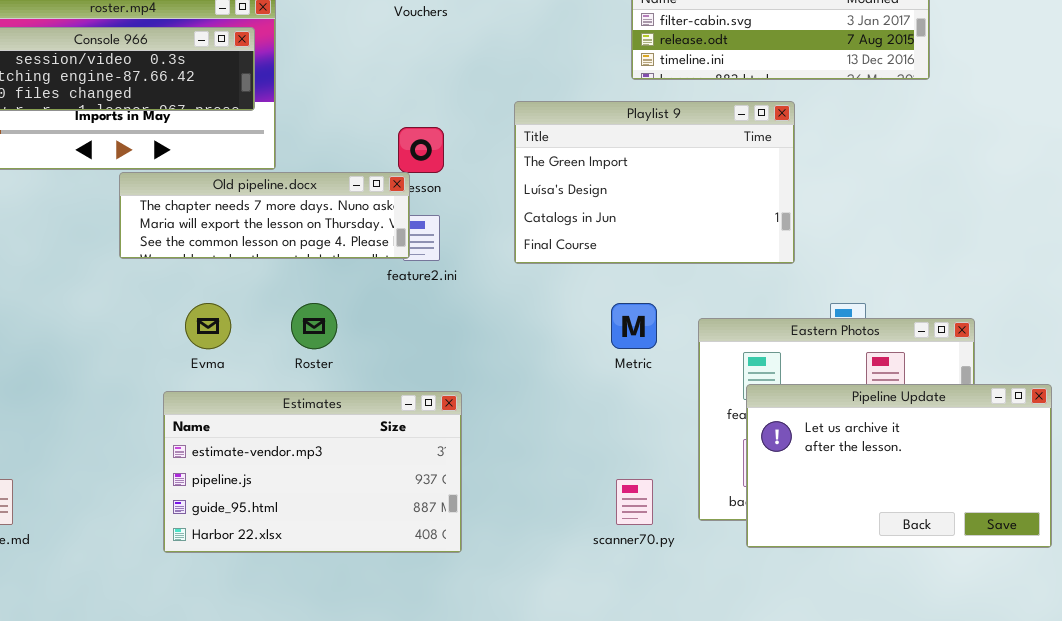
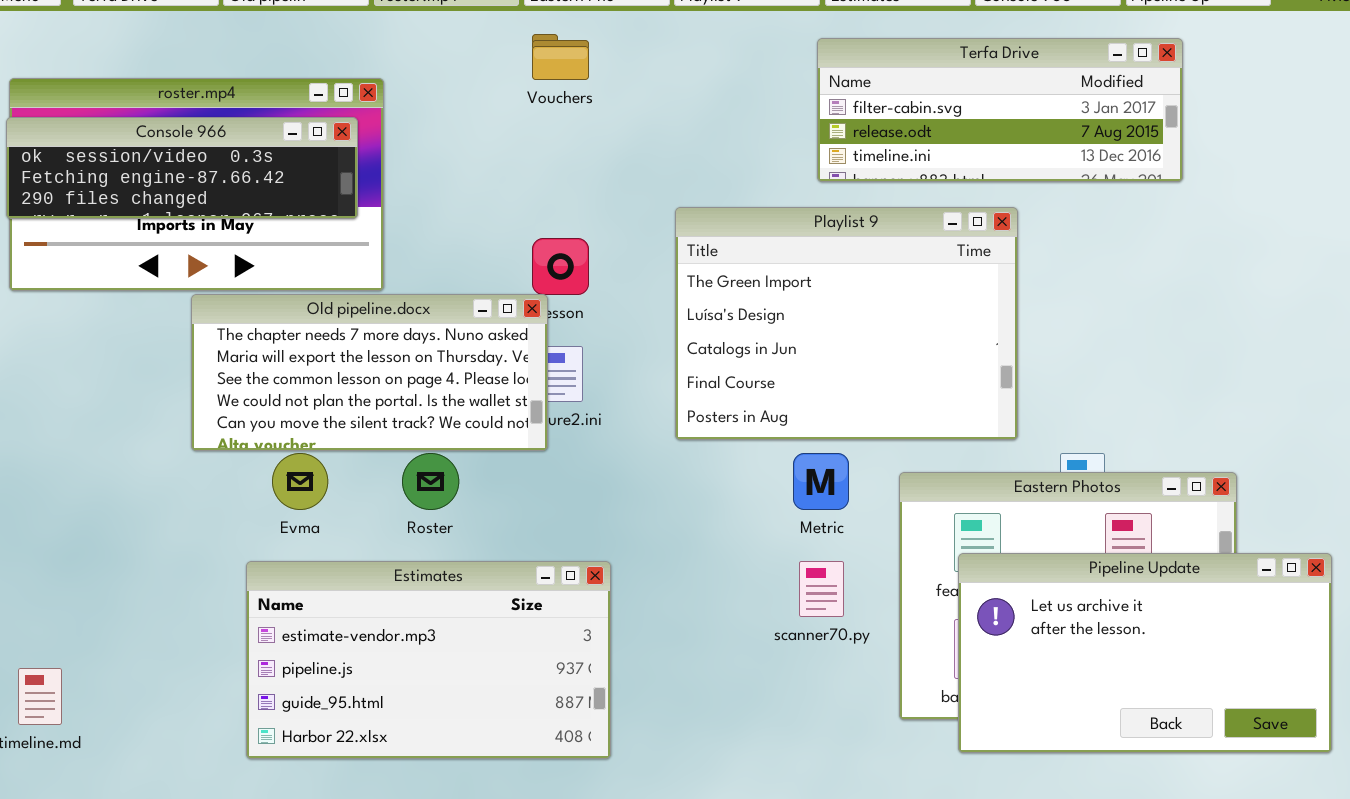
Playlist 9: [514,101,795,264] -> [675,207,1018,440], resized
Old pipeline.docx: [119,172,410,259] -> [191,294,548,451], resized
scanner70.py: [616,479,653,525] -> [799,561,844,617], moved

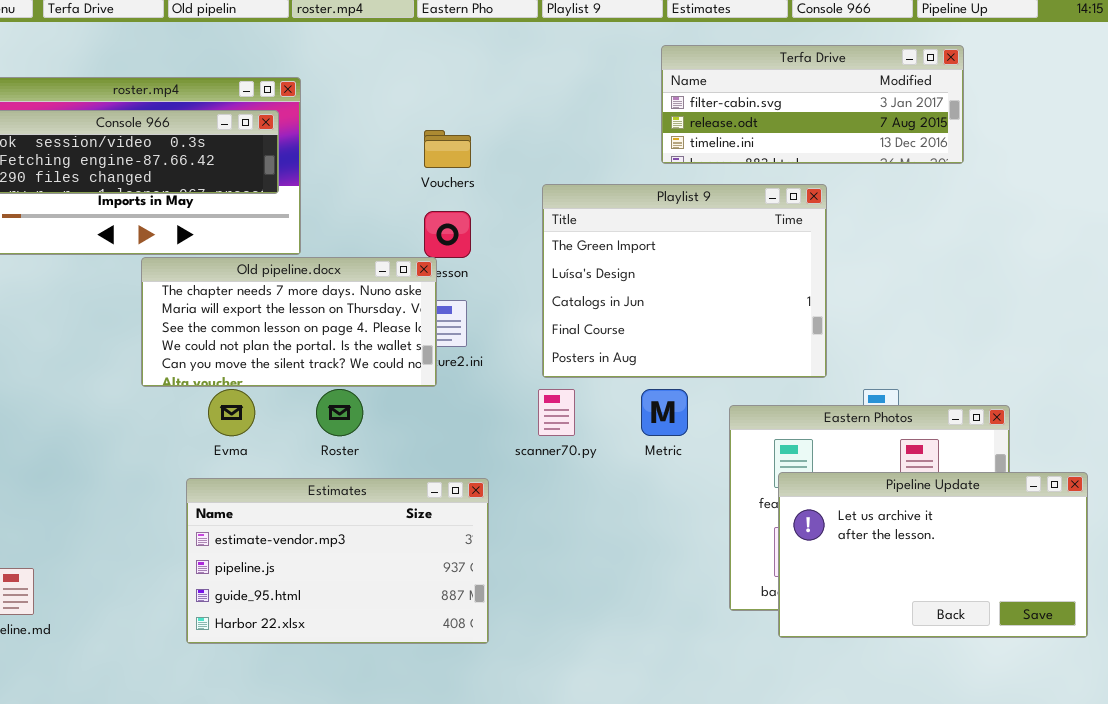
Vouchers: [532,34,589,80] -> [424,130,471,168], moved
scanner70.py: [799,561,844,617] -> [538,389,575,436], moved

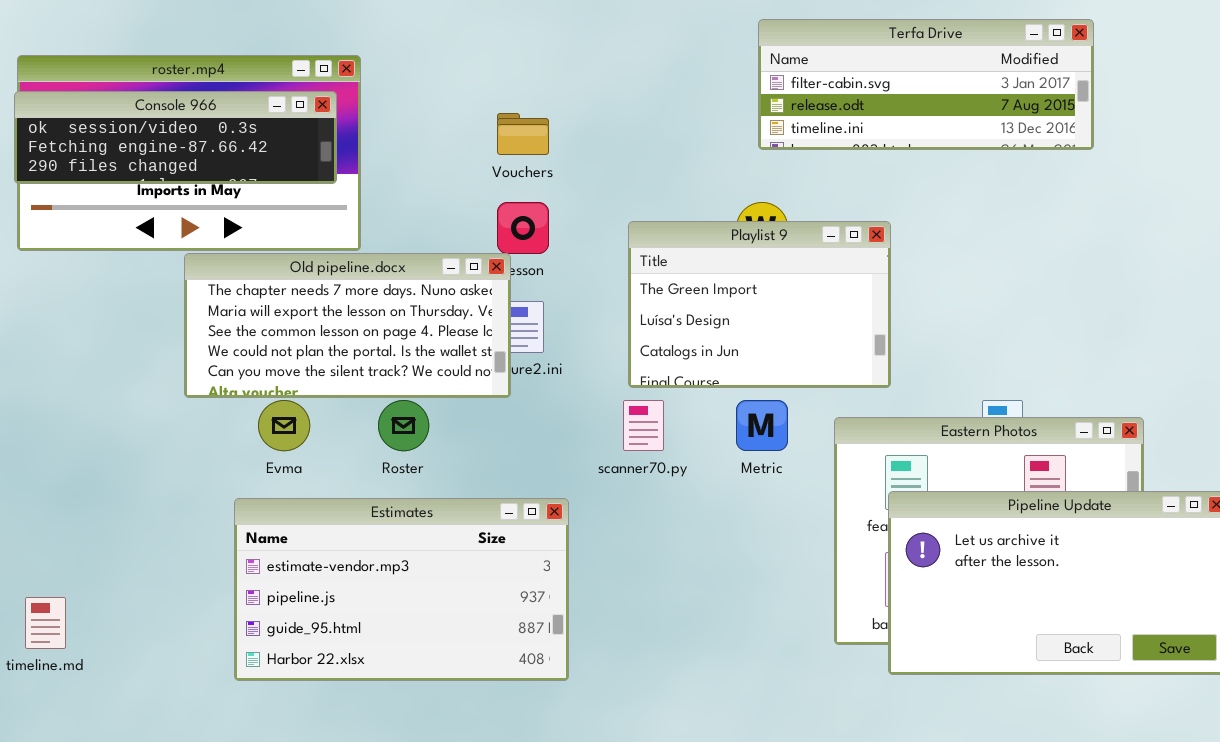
Playlist 9: [542,184,827,378] -> [628,221,891,388], resized

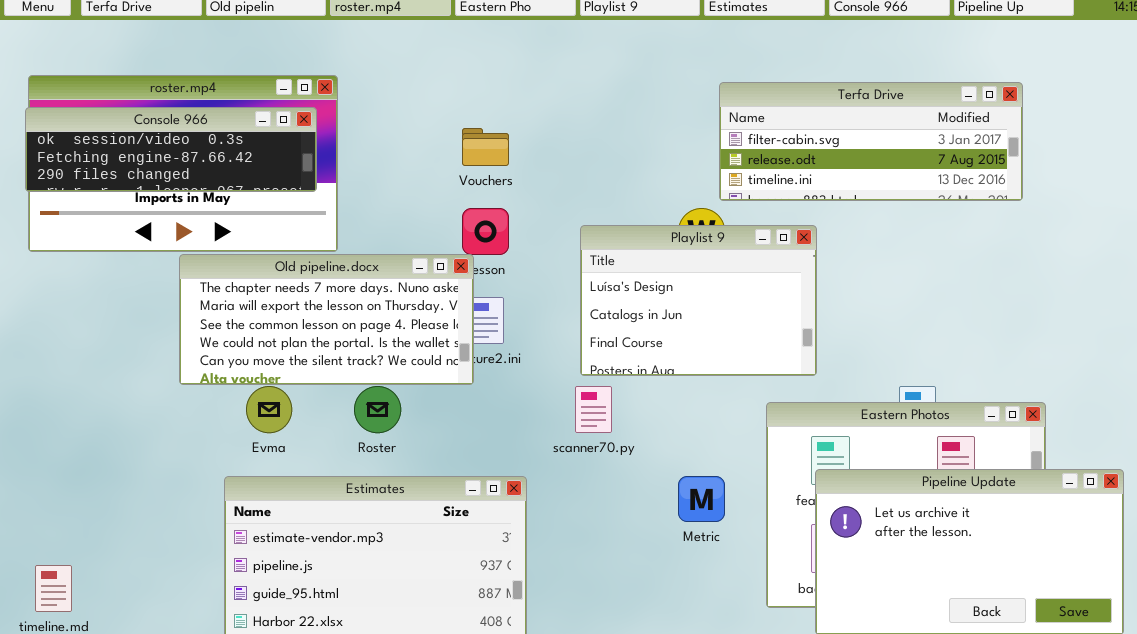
Terfa Drive: [758,19,1094,150] -> [719,82,1023,201], moved
Playlist 9: [628,221,891,388] -> [580,225,817,376], scrolled down 1 row
Metric: [736,400,788,451] -> [678,476,725,522], moved

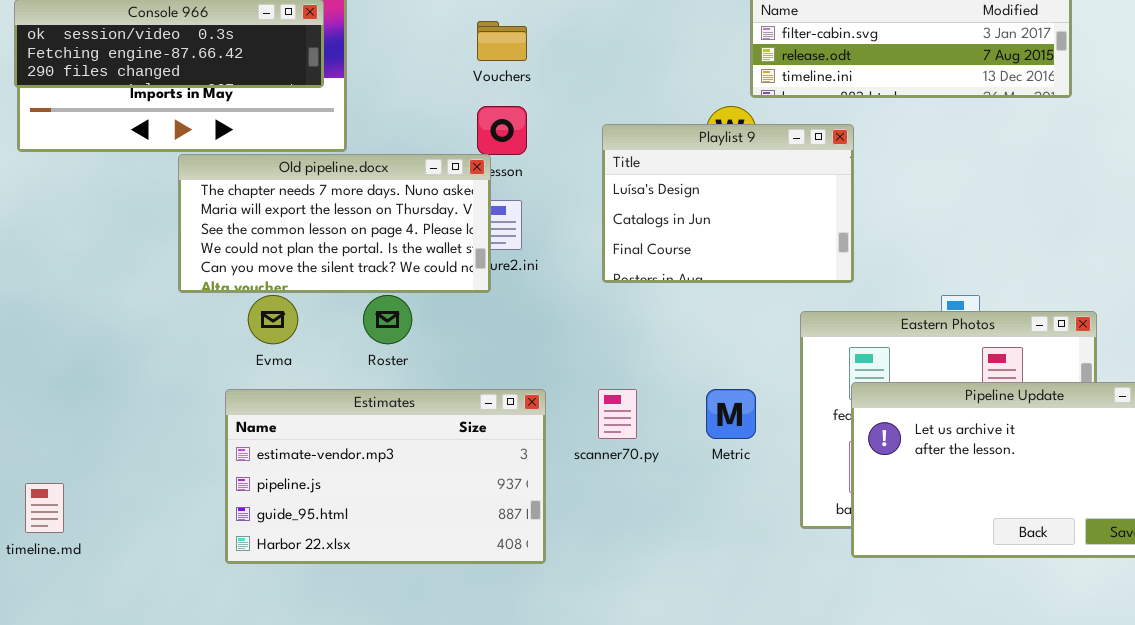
scanner70.py: [575,386,612,433] -> [598,389,637,439], moved

